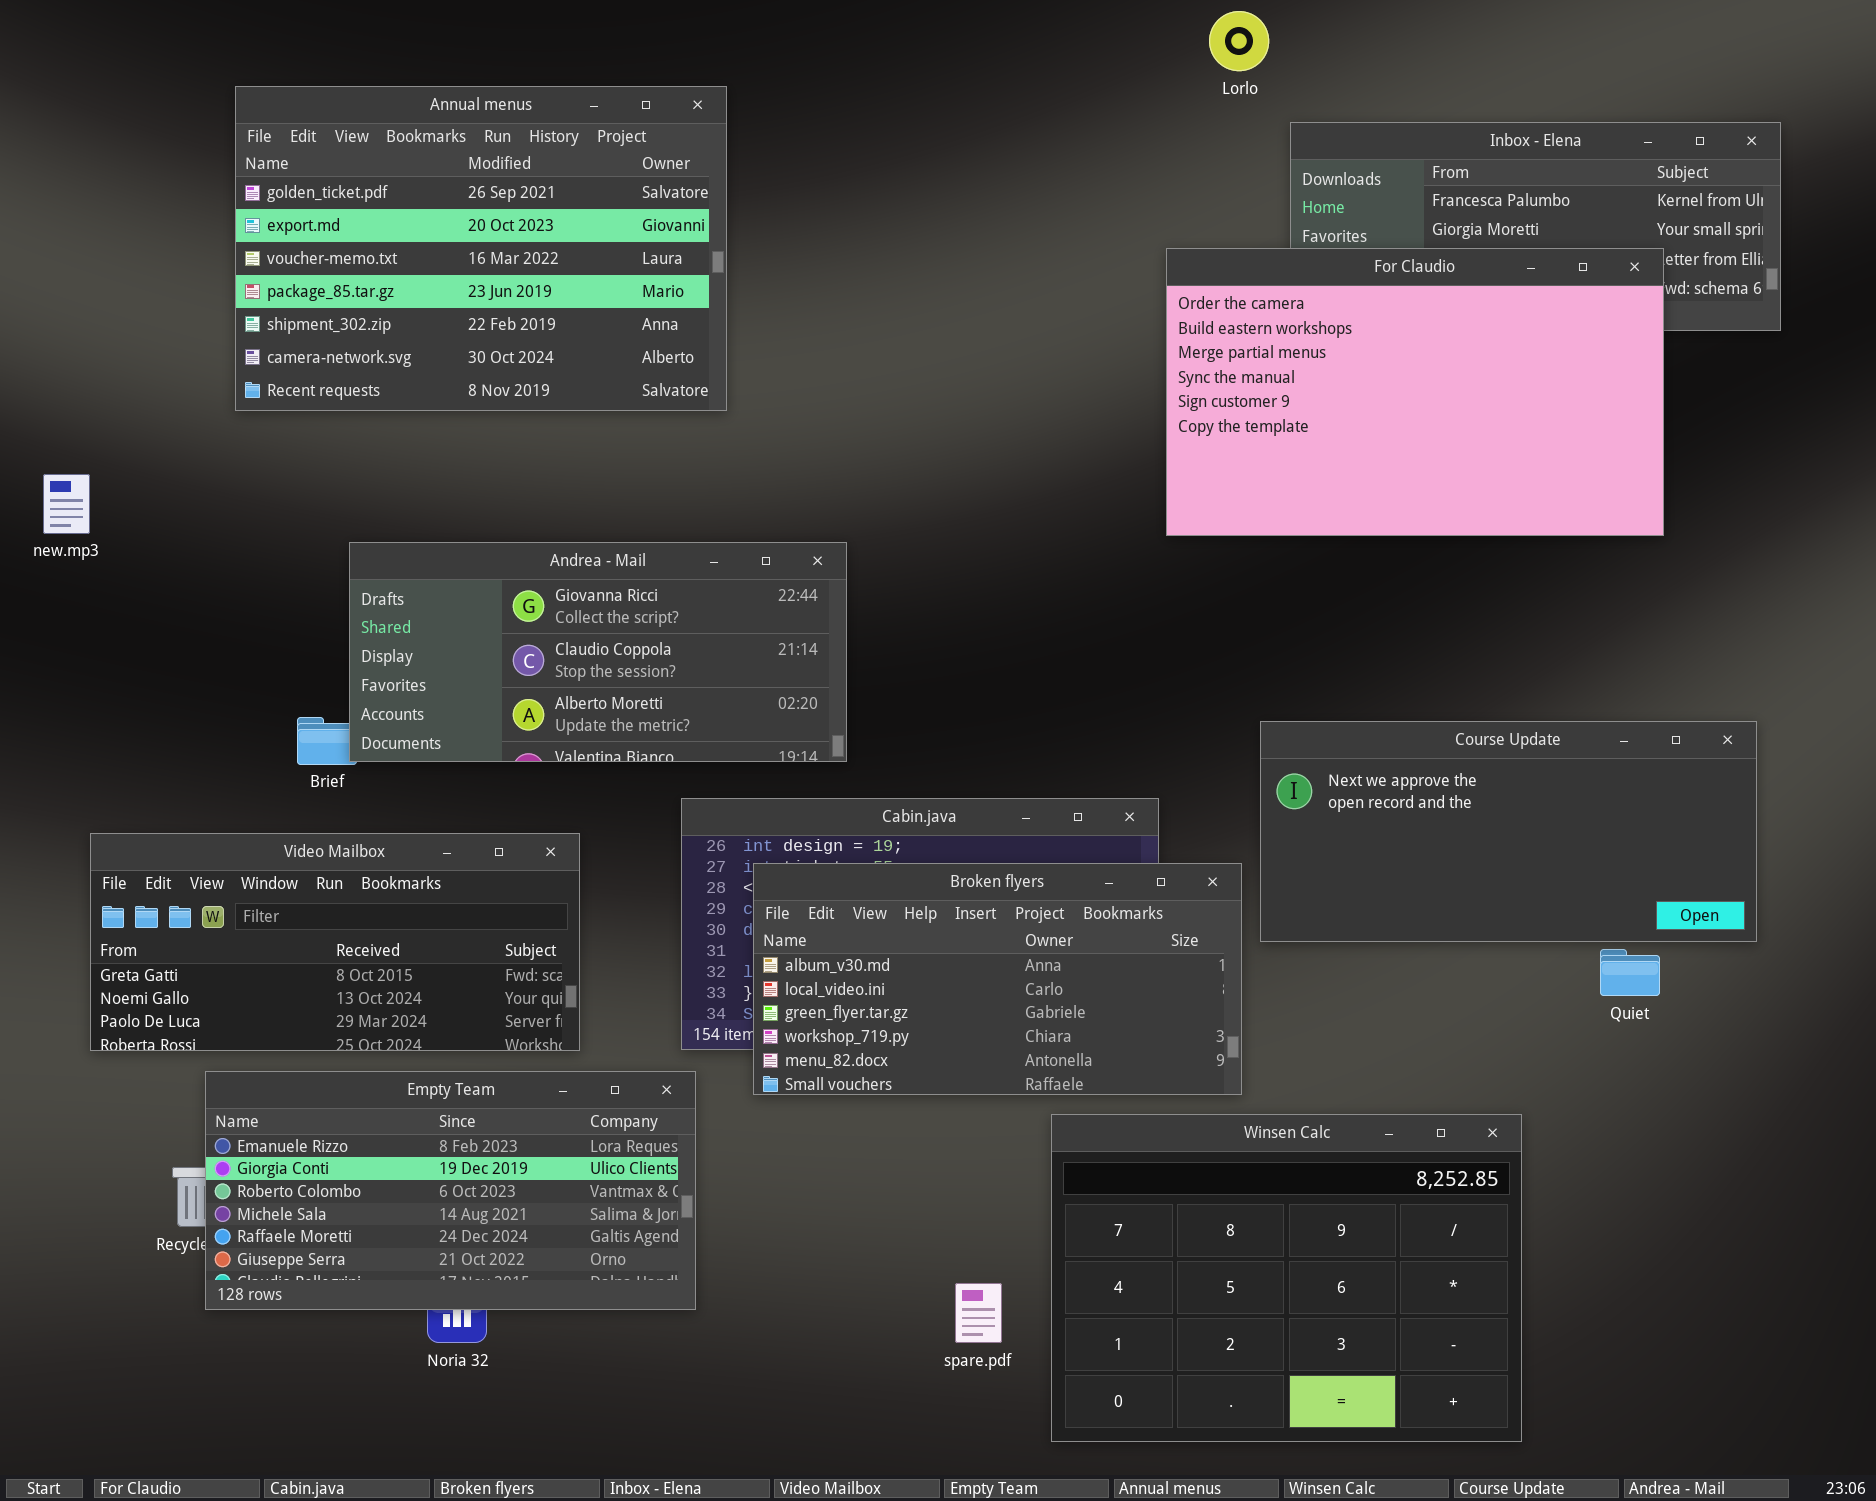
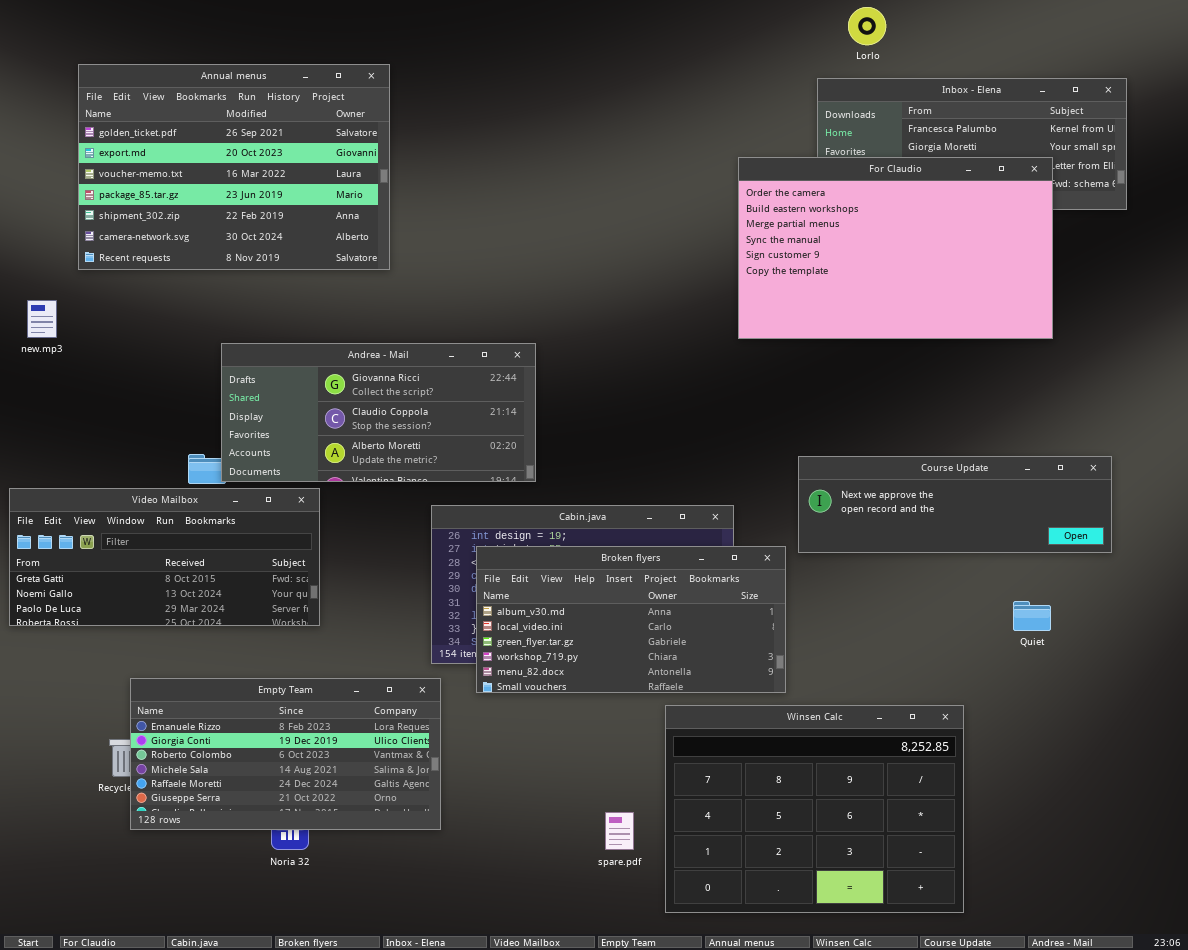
Lorlo: [1209,11,1269,71] -> [848,7,886,45], moved
Annual menus: [235,86,727,411] -> [78,64,390,270], moved
Course Update: [1260,721,1757,942] -> [798,456,1112,553], resized
Video Mailbox: [90,833,580,1051] -> [9,488,320,626], moved

